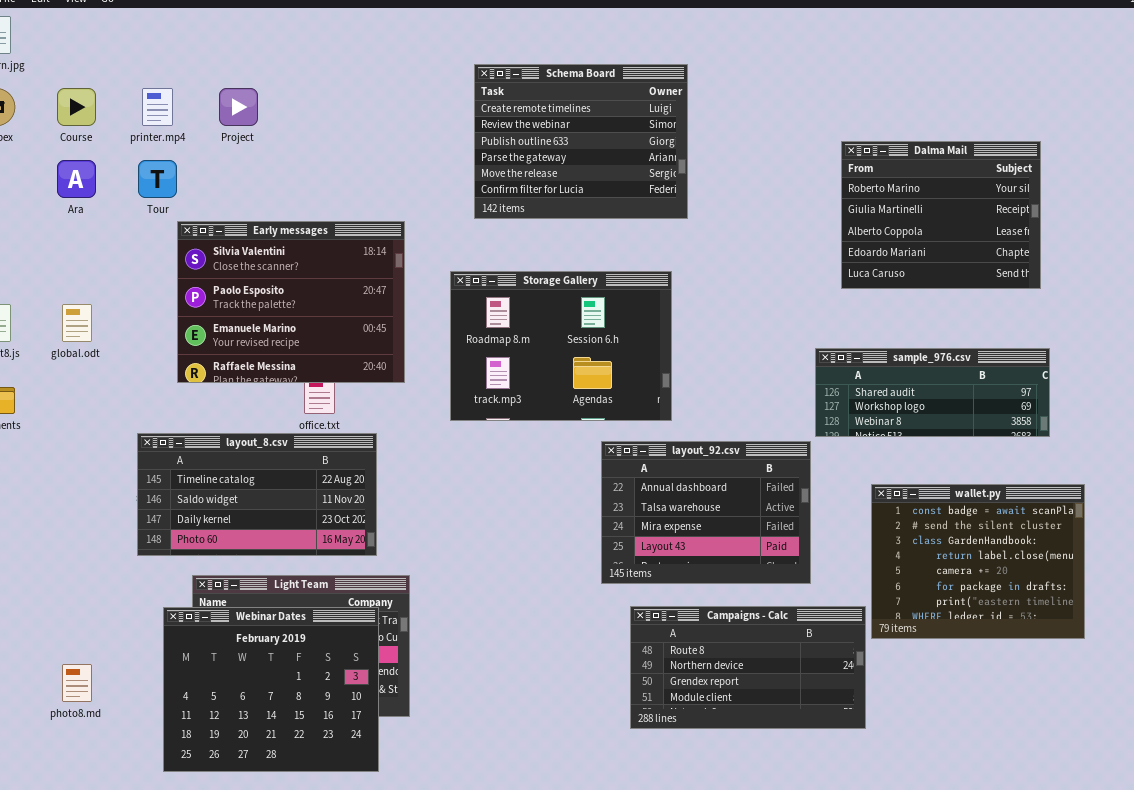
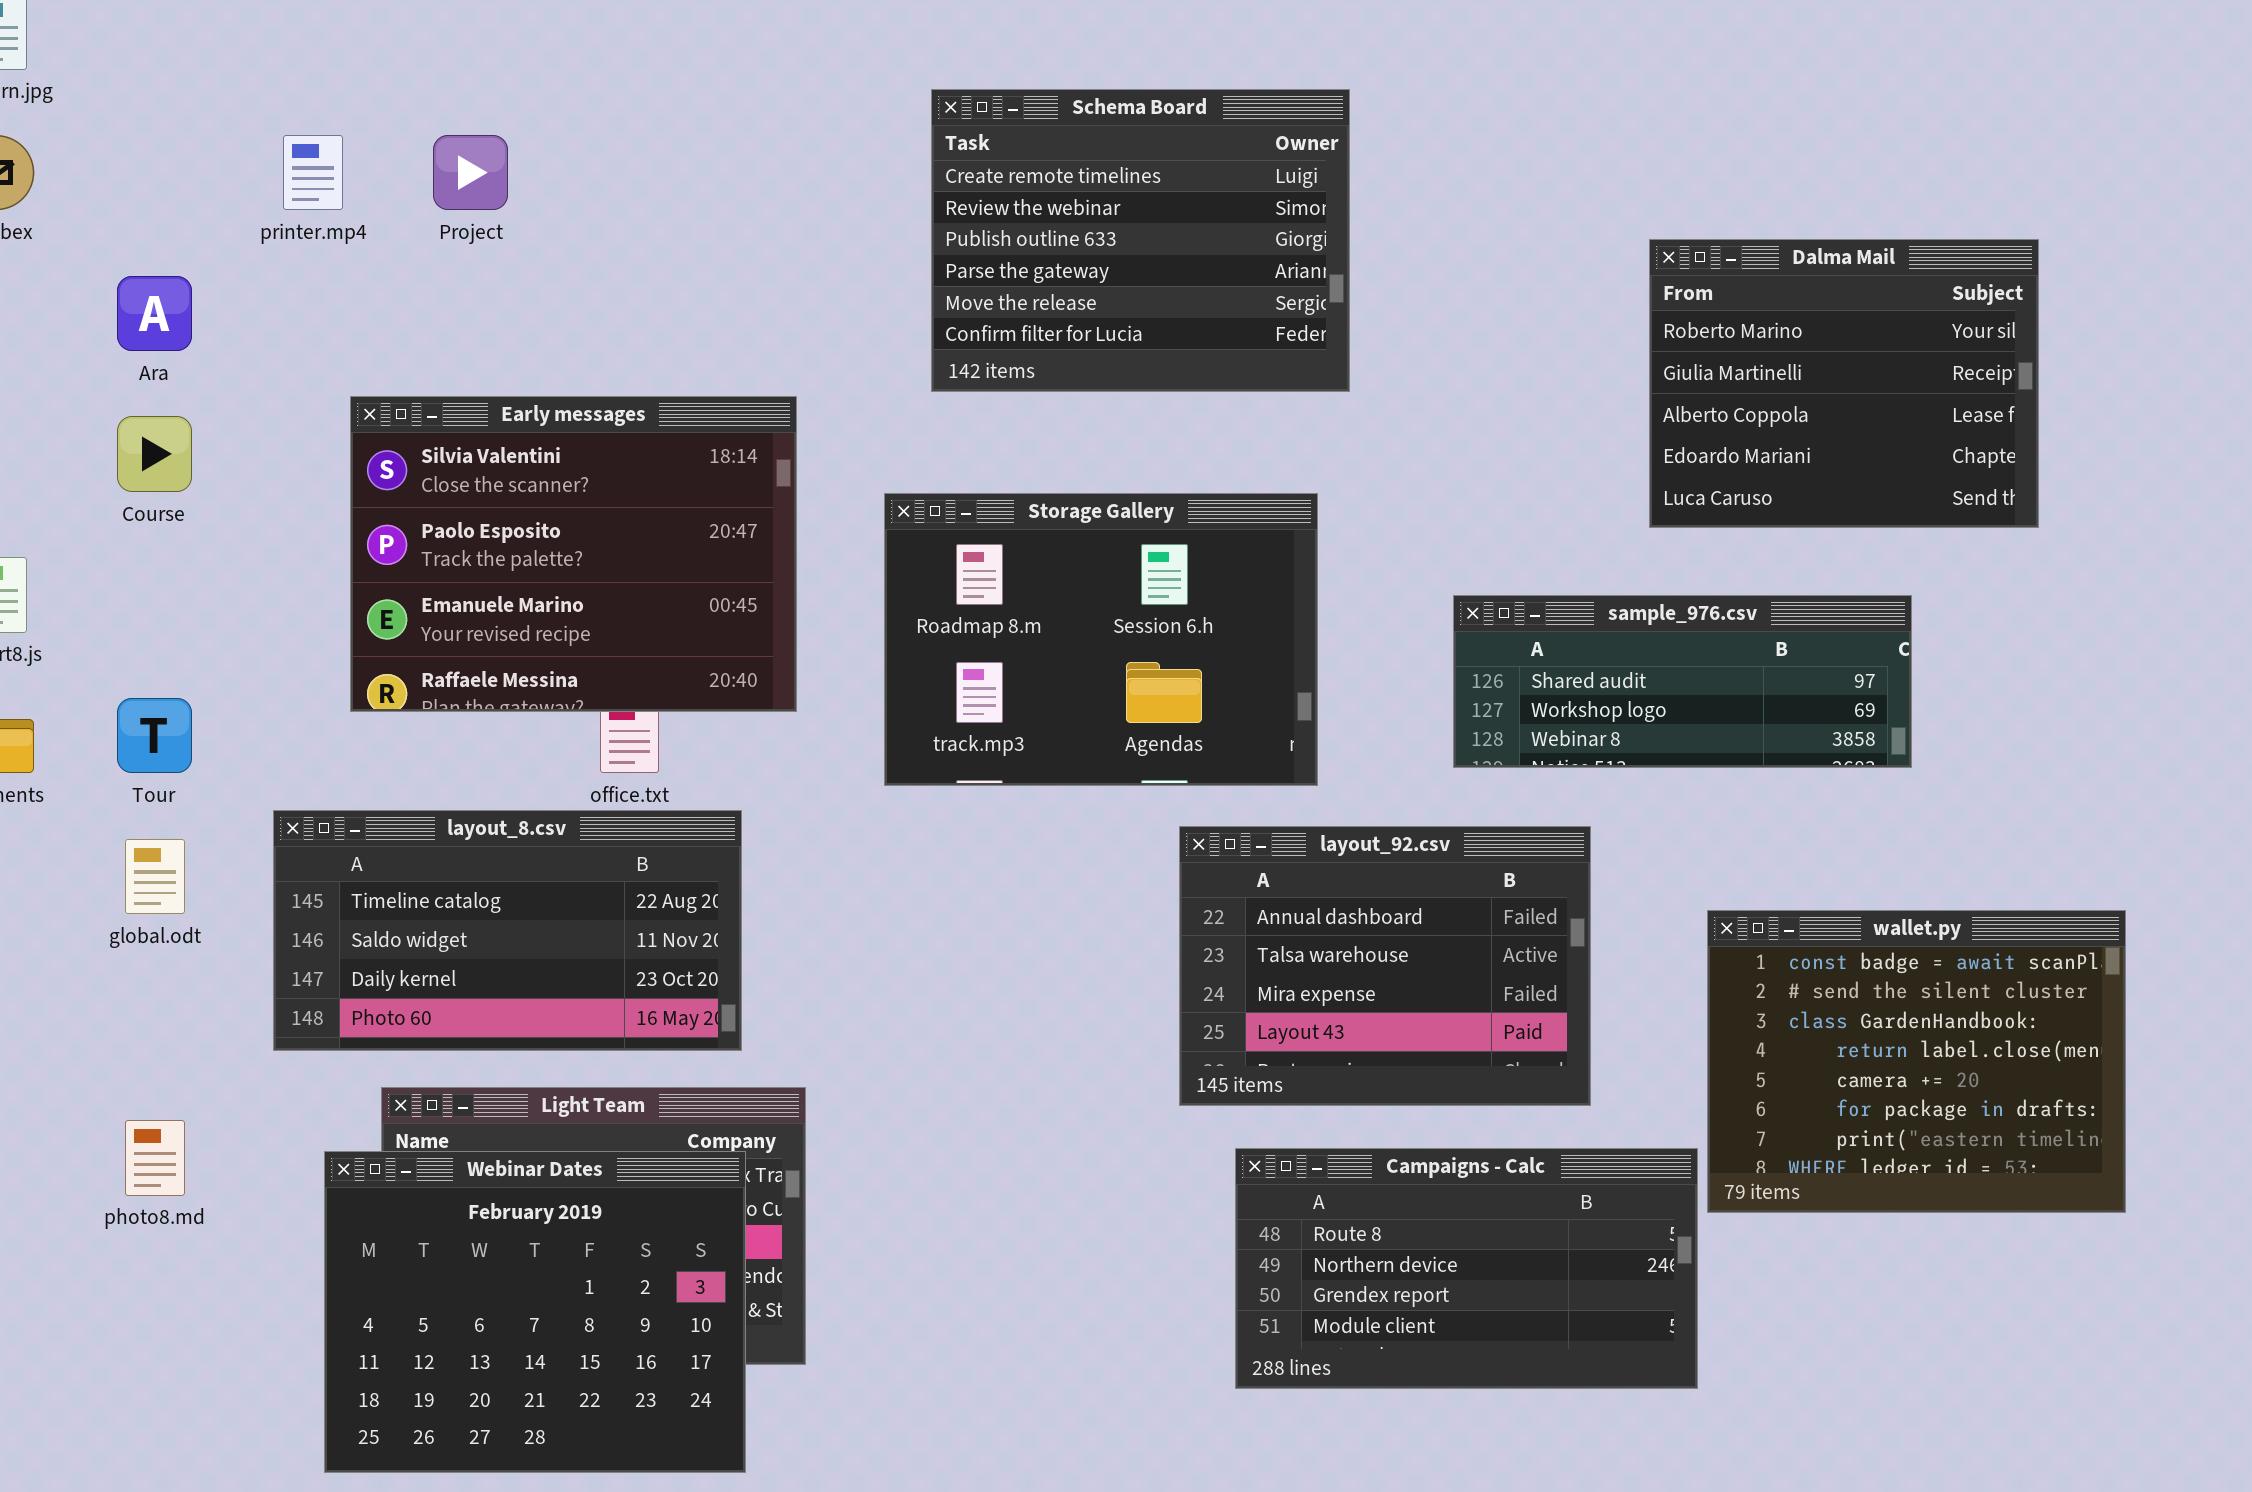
Course: [57,88,96,126] -> [117,416,192,492], moved
Tour: [138,160,177,198] -> [117,698,192,773], moved
global.odt: [62,304,92,342] -> [125,839,185,914], moved
sample_976.csv: [815,348,1050,437] -> [1453,595,1912,768], moved
photo8.md: [62,664,92,702] -> [125,1120,185,1196], moved

